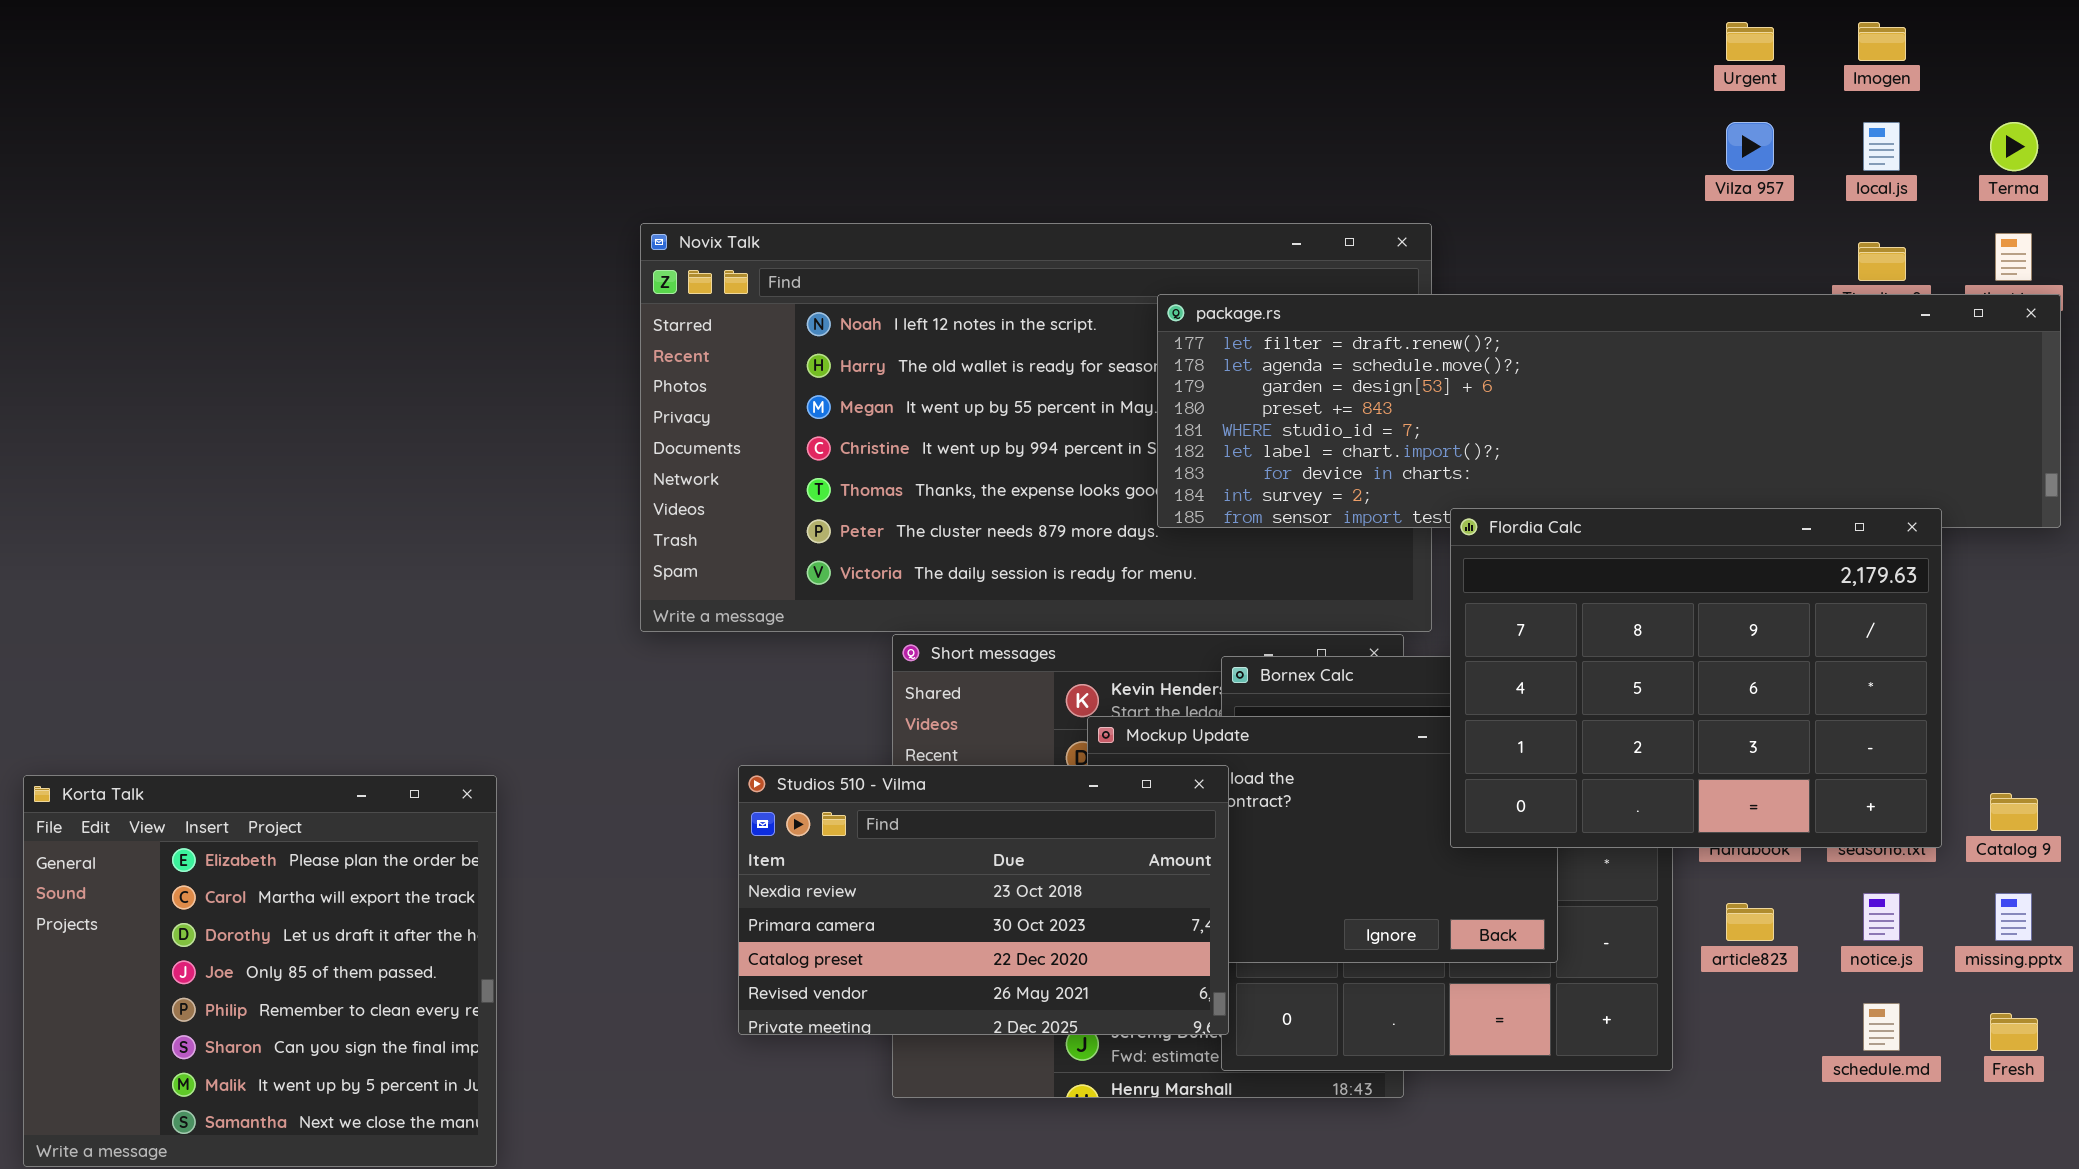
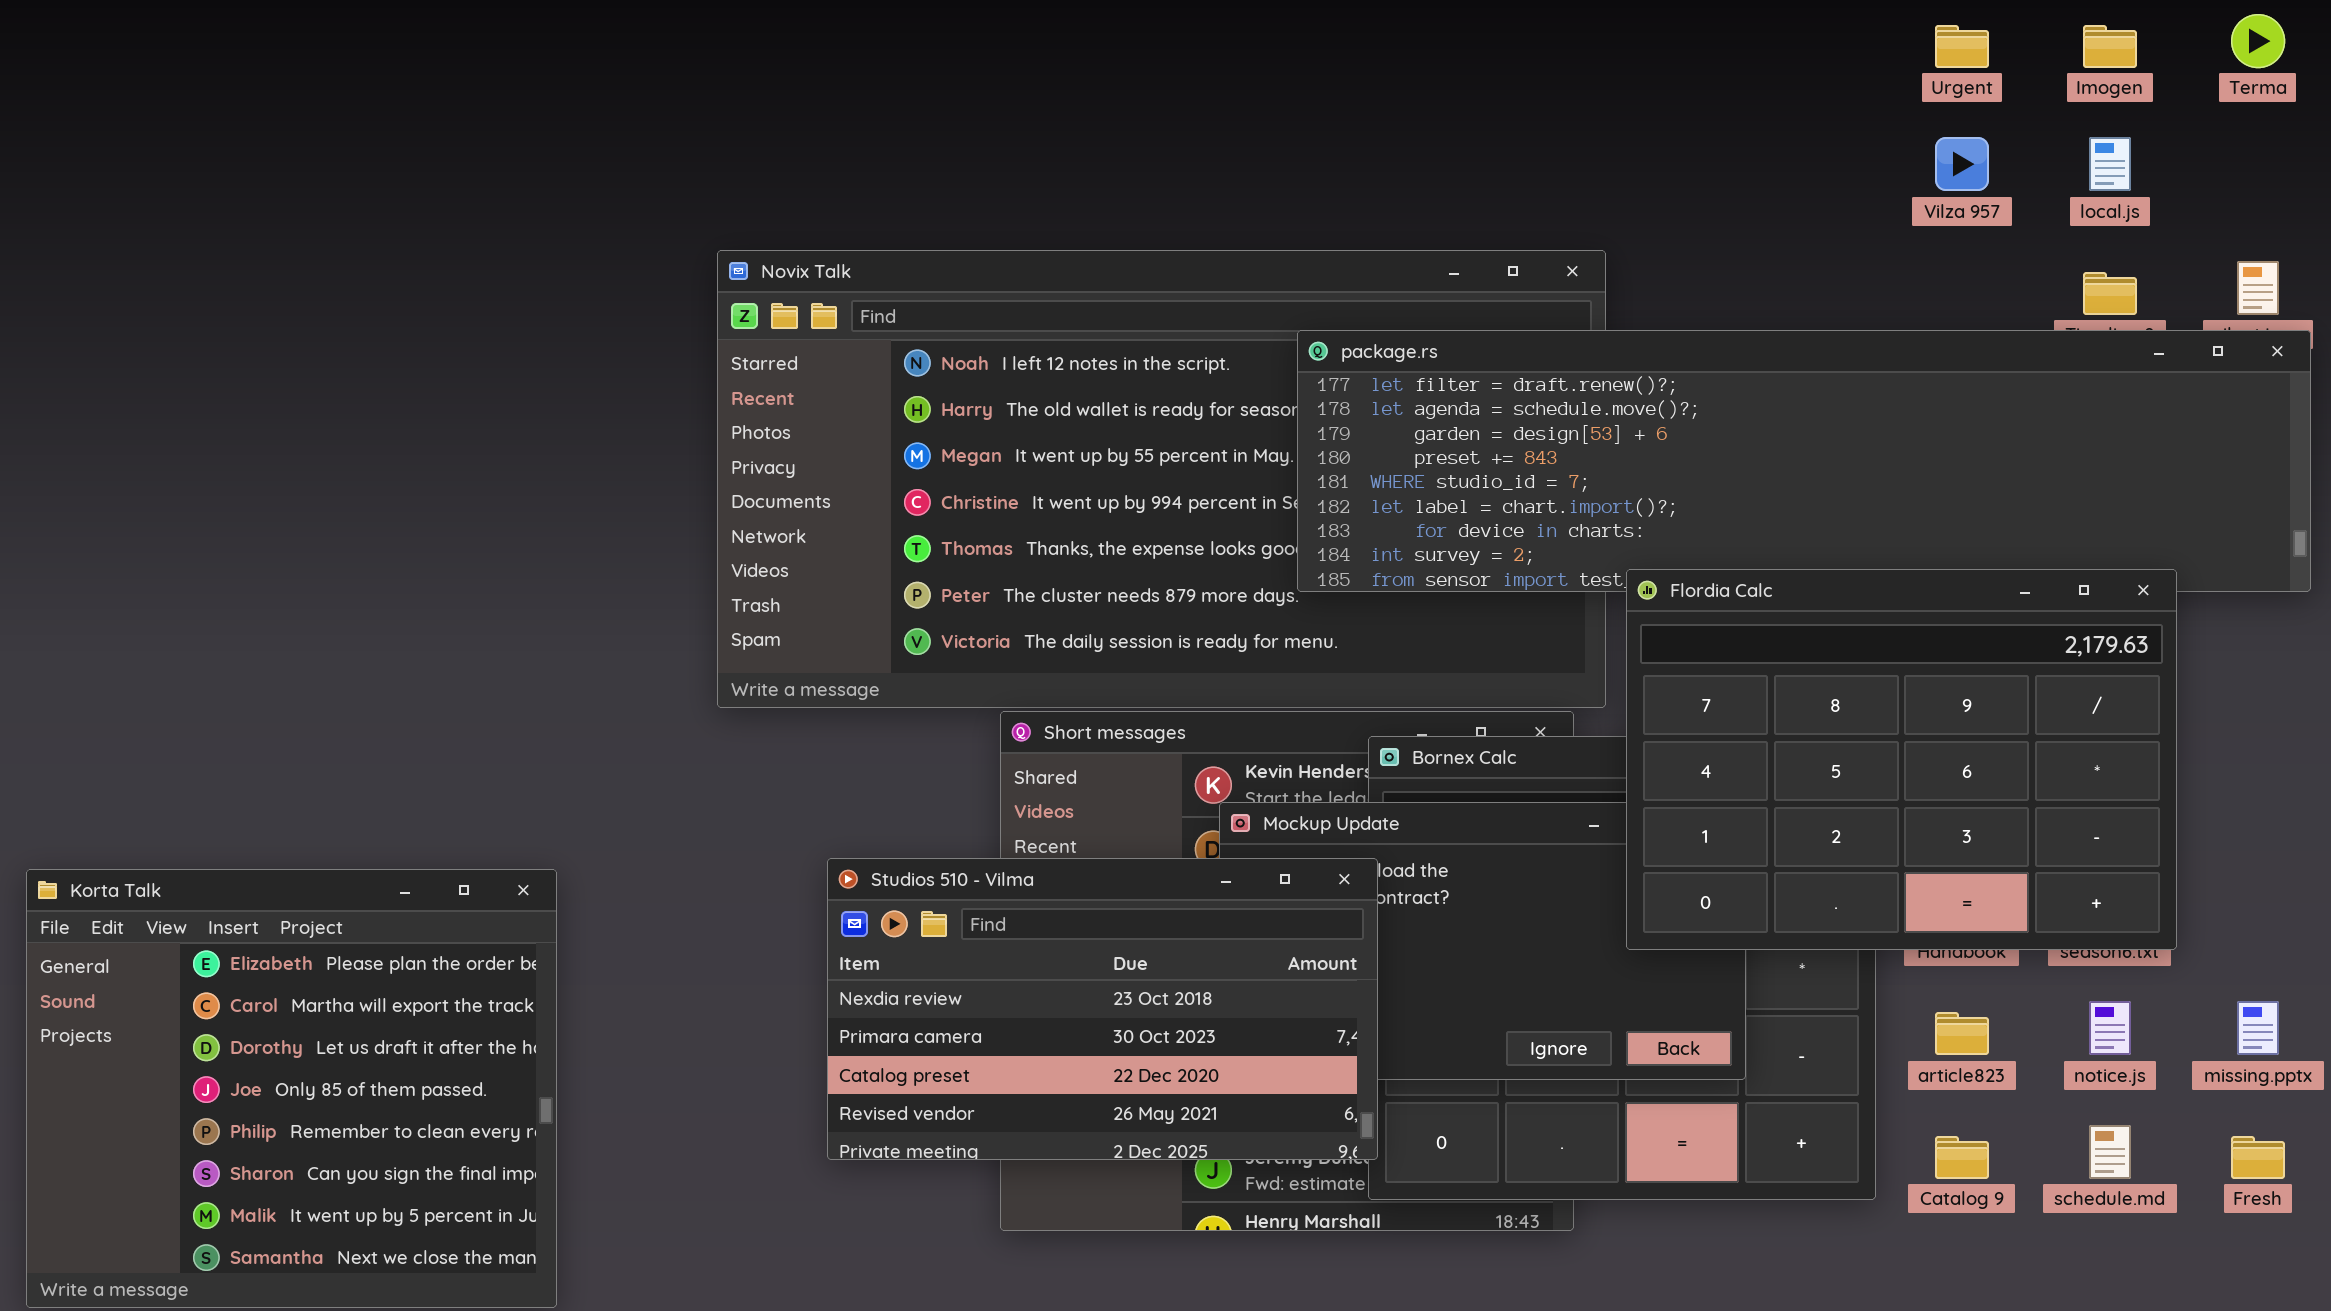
Terma: [1990,122,2038,171] -> [2231,14,2285,68], moved
Catalog 9: [1990,793,2038,831] -> [1935,1136,1989,1179], moved

